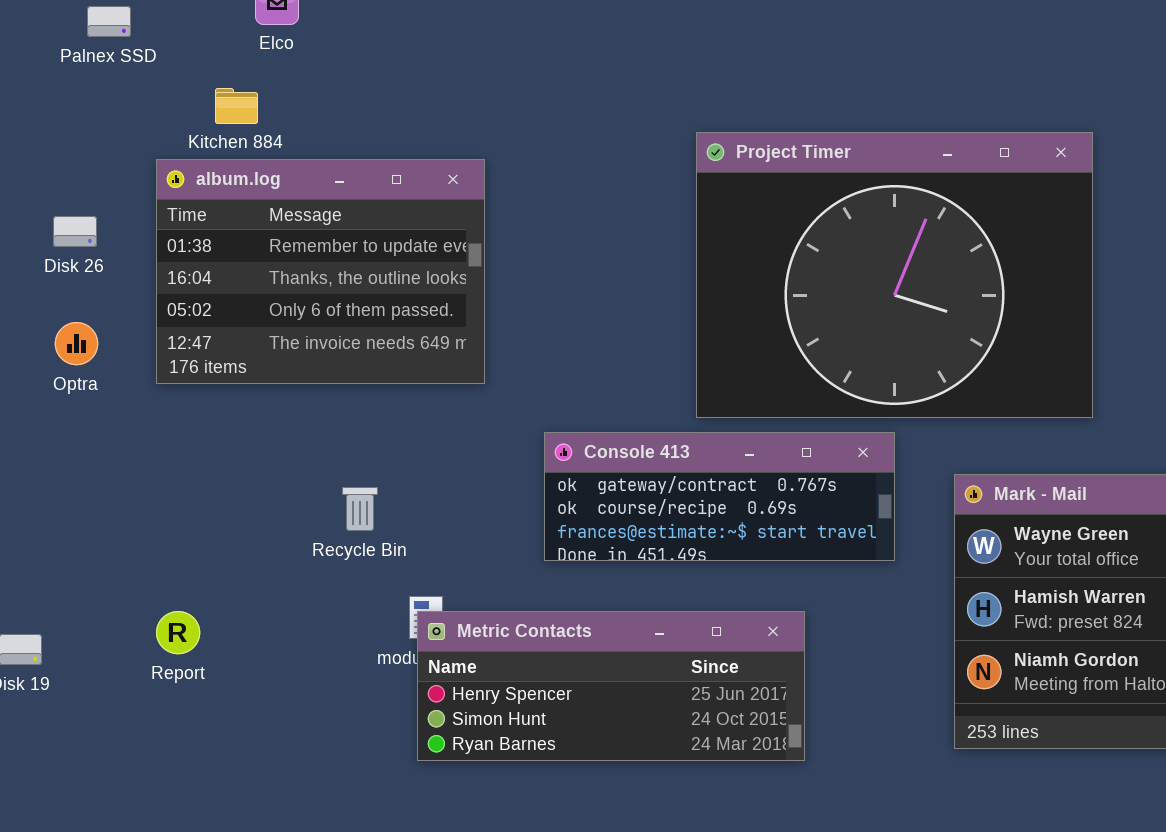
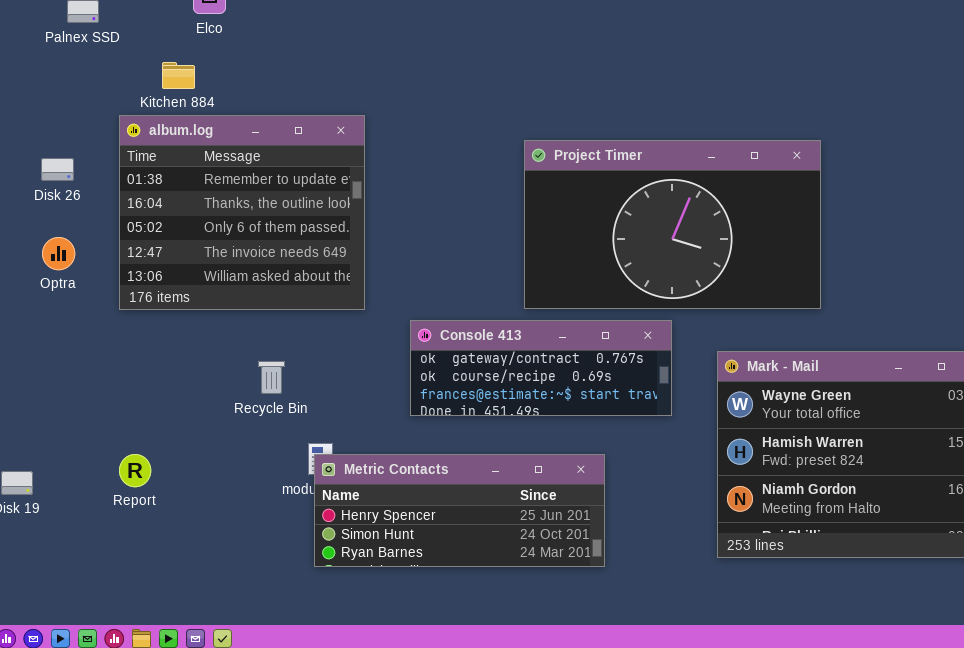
Project Timer: [696,132,1093,418] -> [524,140,821,309], resized
album.log: [156,159,485,384] -> [119,115,365,310], resized

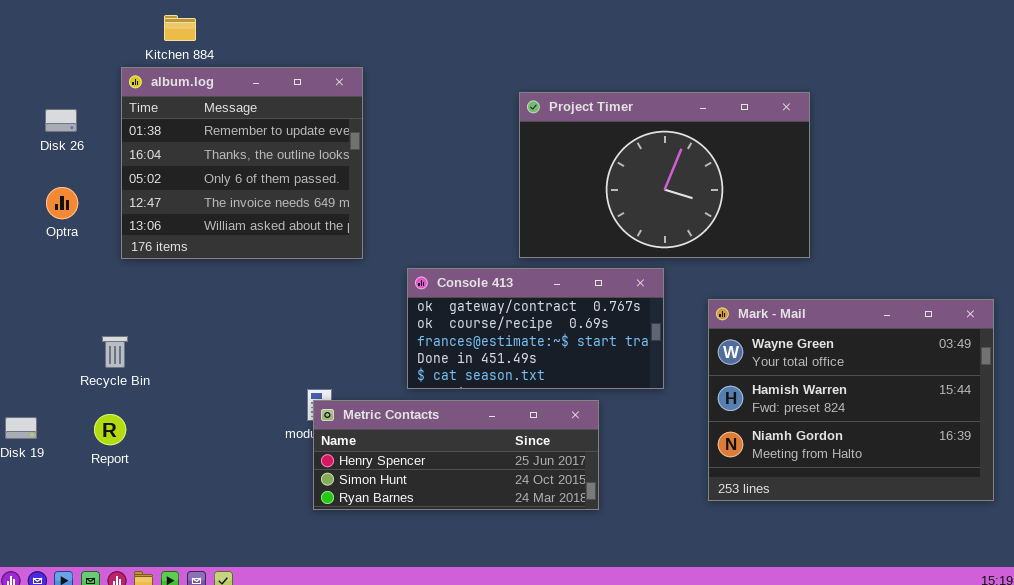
Console 413: [410,320,672,416] -> [407,268,664,389], resized
Recycle Bin: [258,361,285,394] -> [102,336,128,368], moved
Report: [119,454,151,487] -> [94,414,126,445], moved

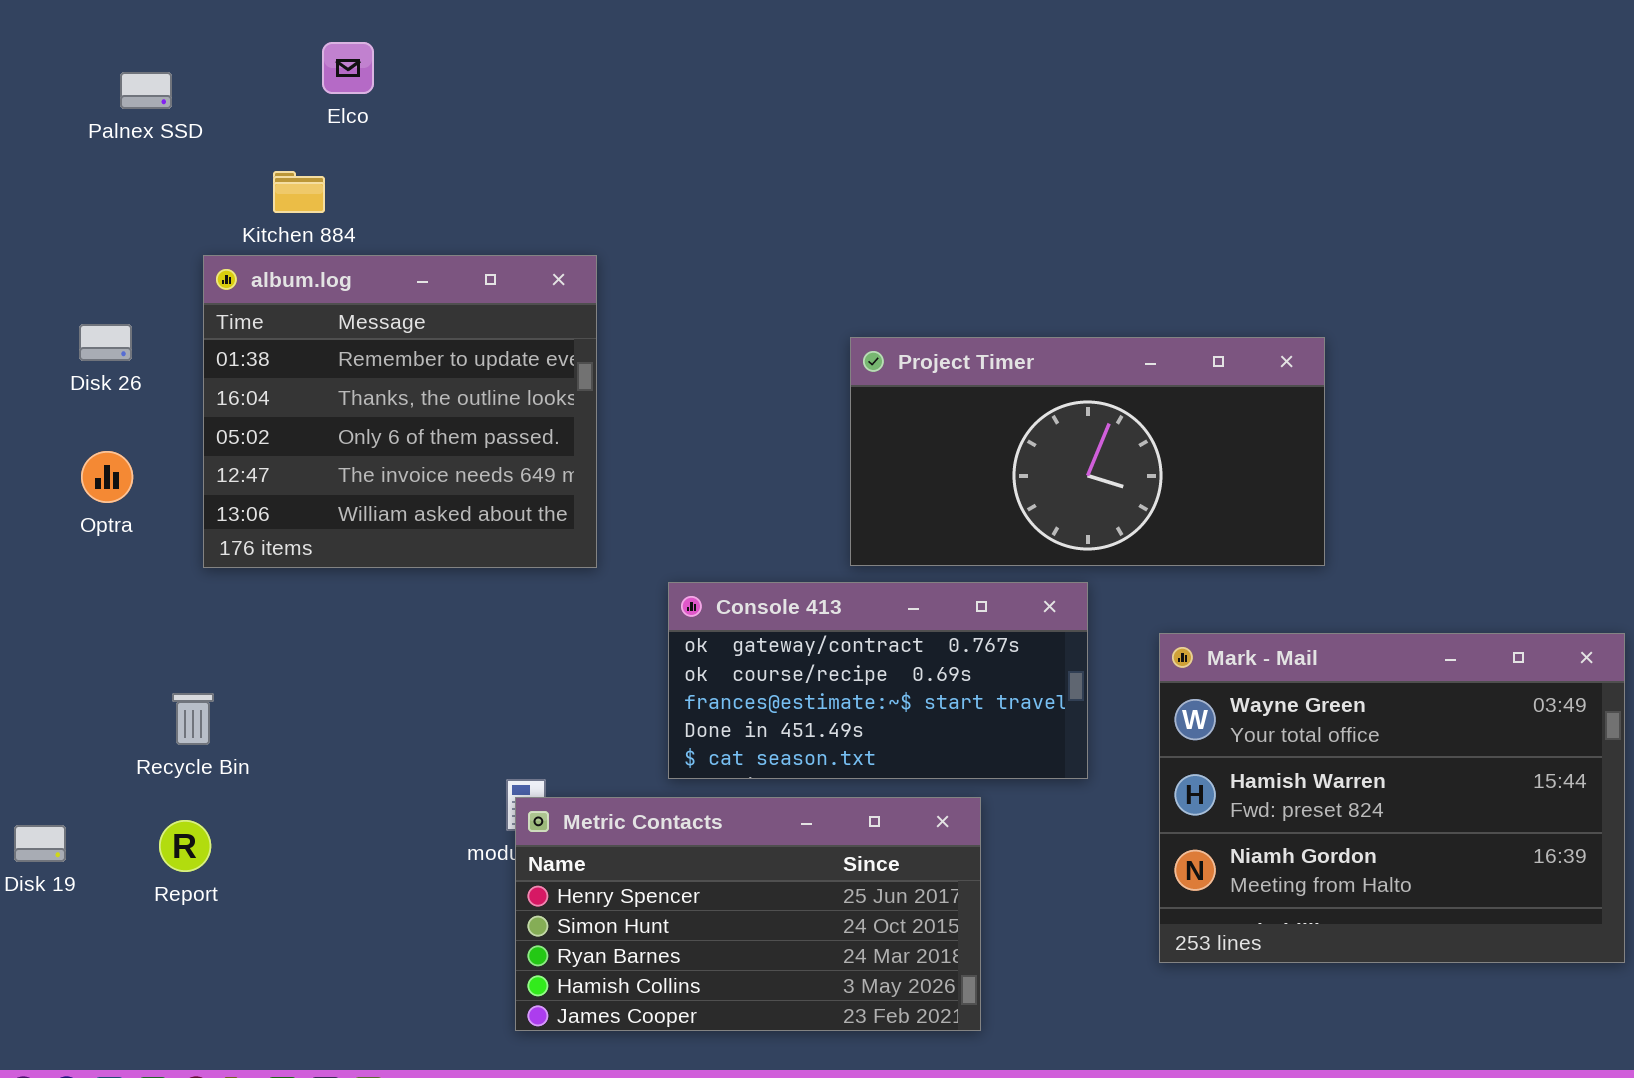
Project Timer: [519,92,810,258] -> [850,337,1325,566], resized
Metric Contacts: [313,400,599,510] -> [515,797,981,1031], resized

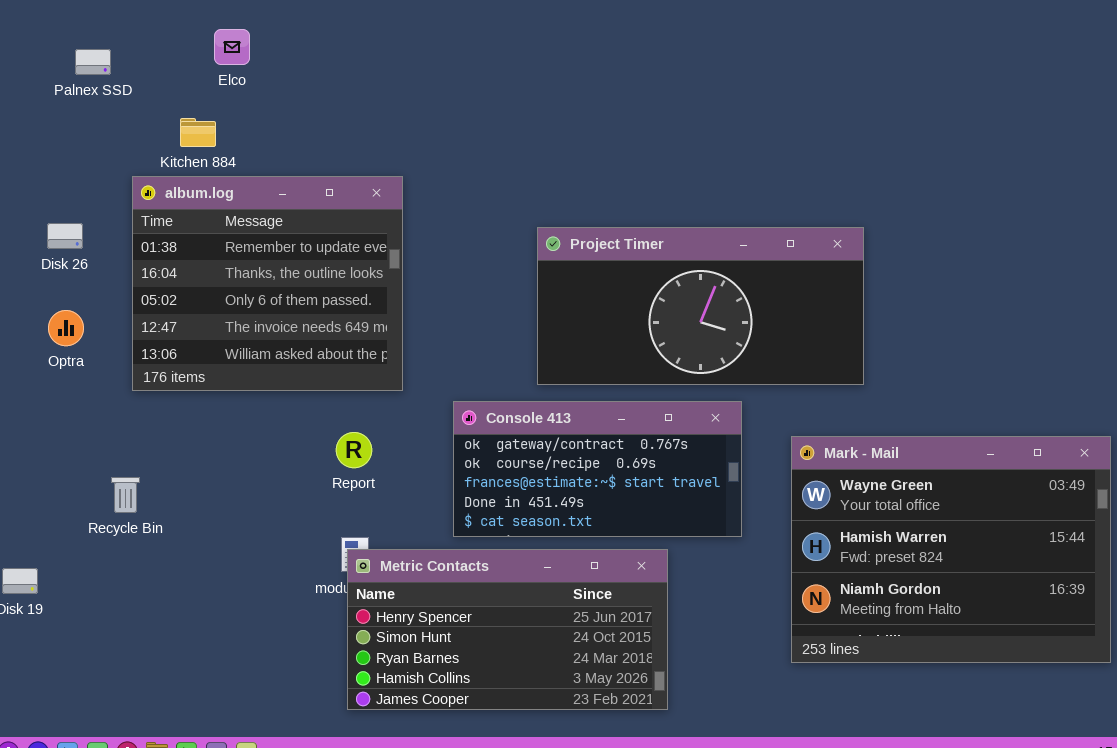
Project Timer: [850,337,1325,566] -> [537,227,864,385], moved
Report: [159,820,211,872] -> [336,432,372,468], moved

